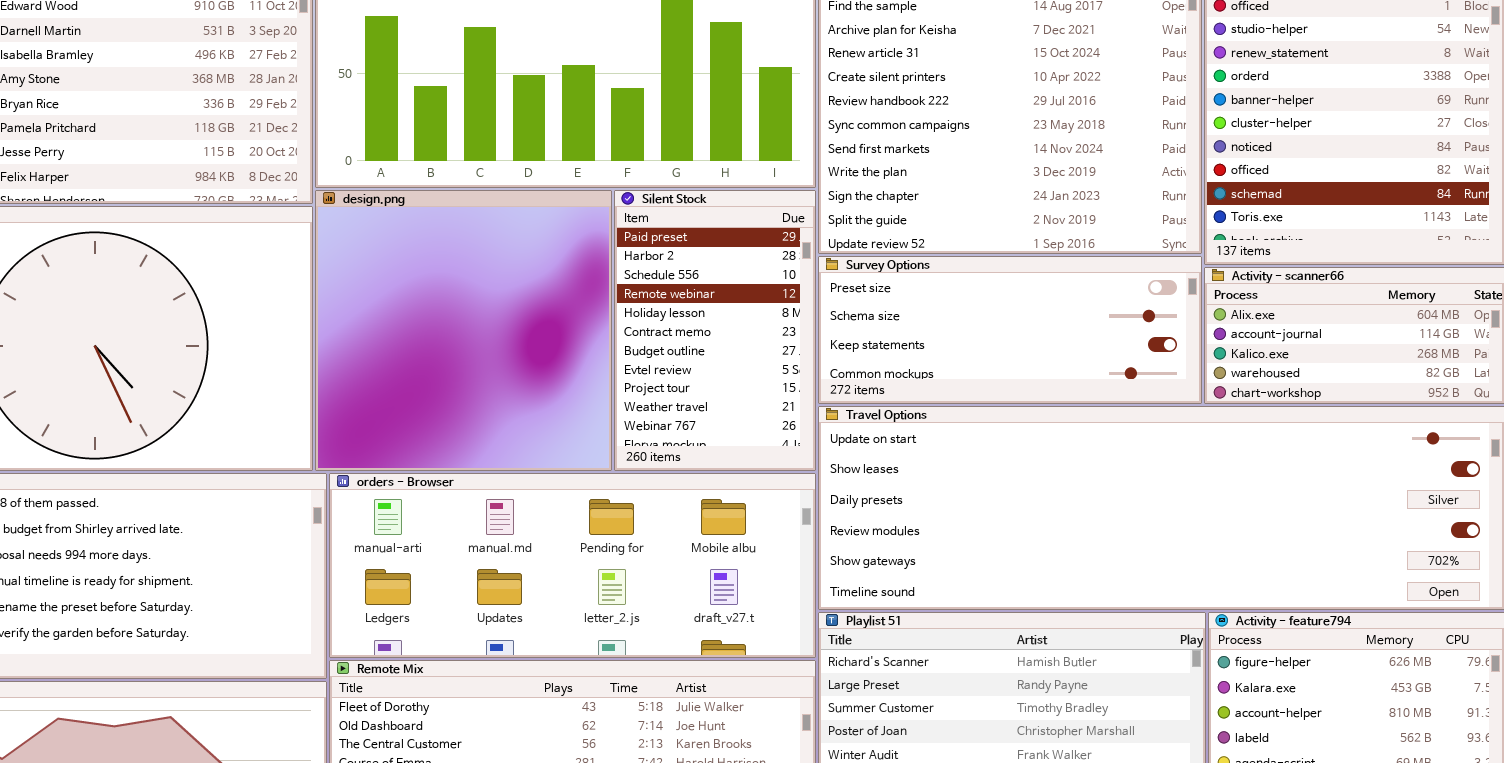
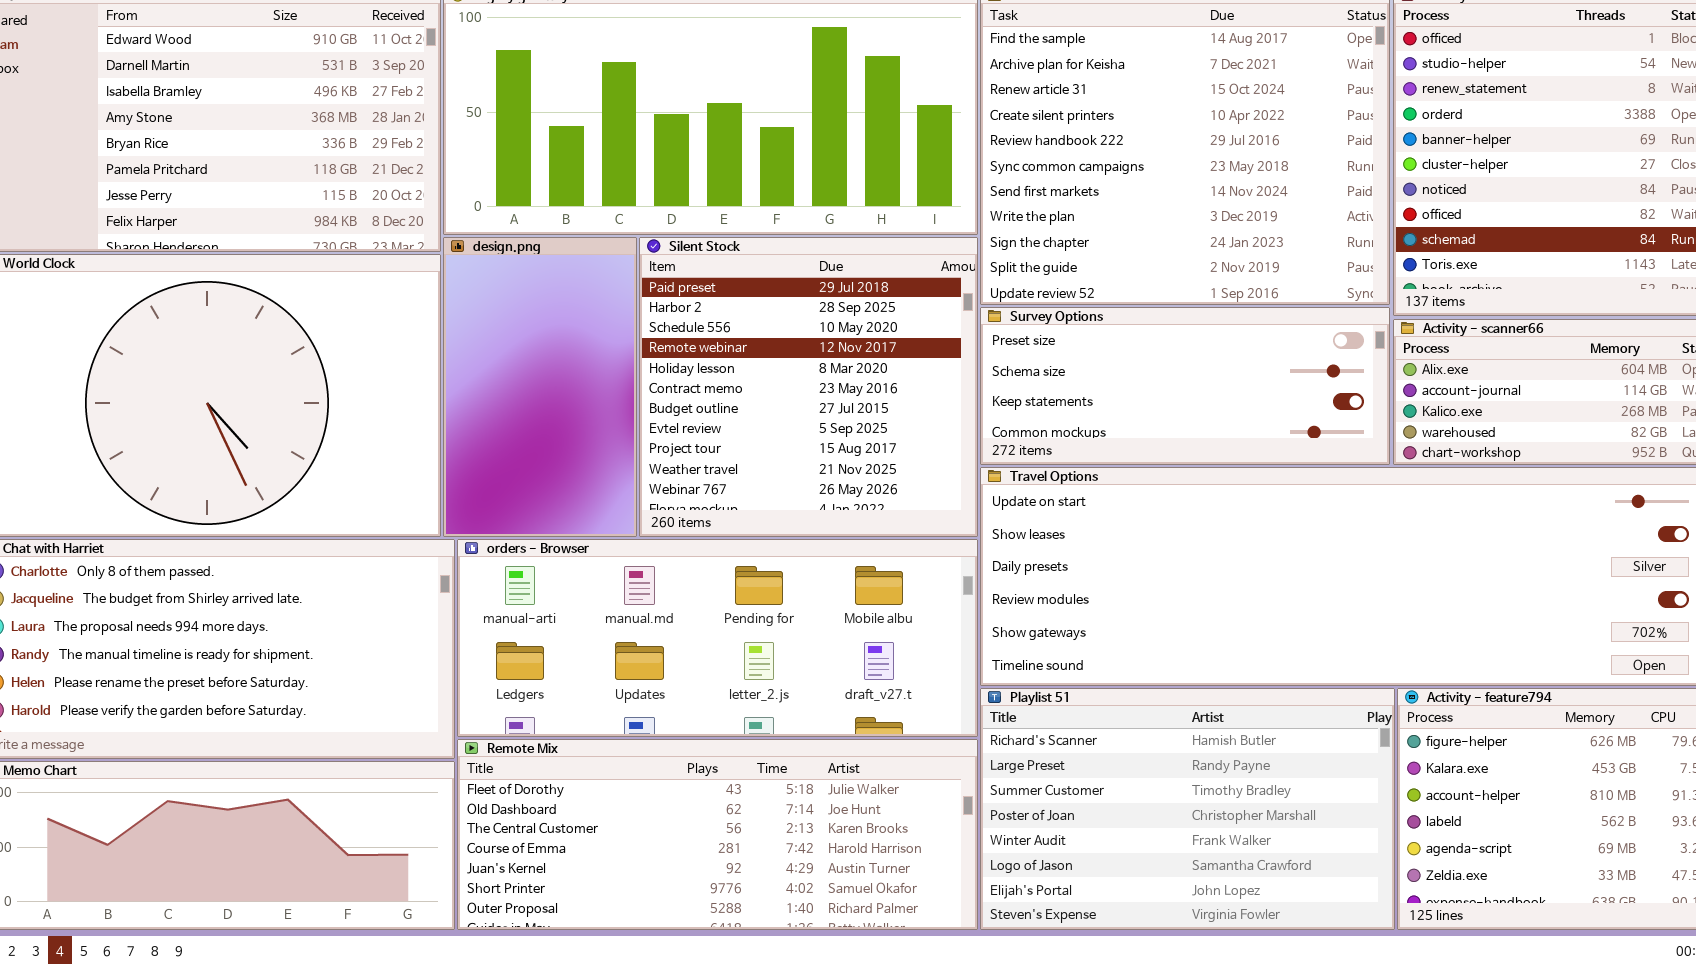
design.png: [315,190,612,471] -> [443,237,637,537], resized
Silent Stock: [614,190,816,471] -> [639,237,978,537], resized

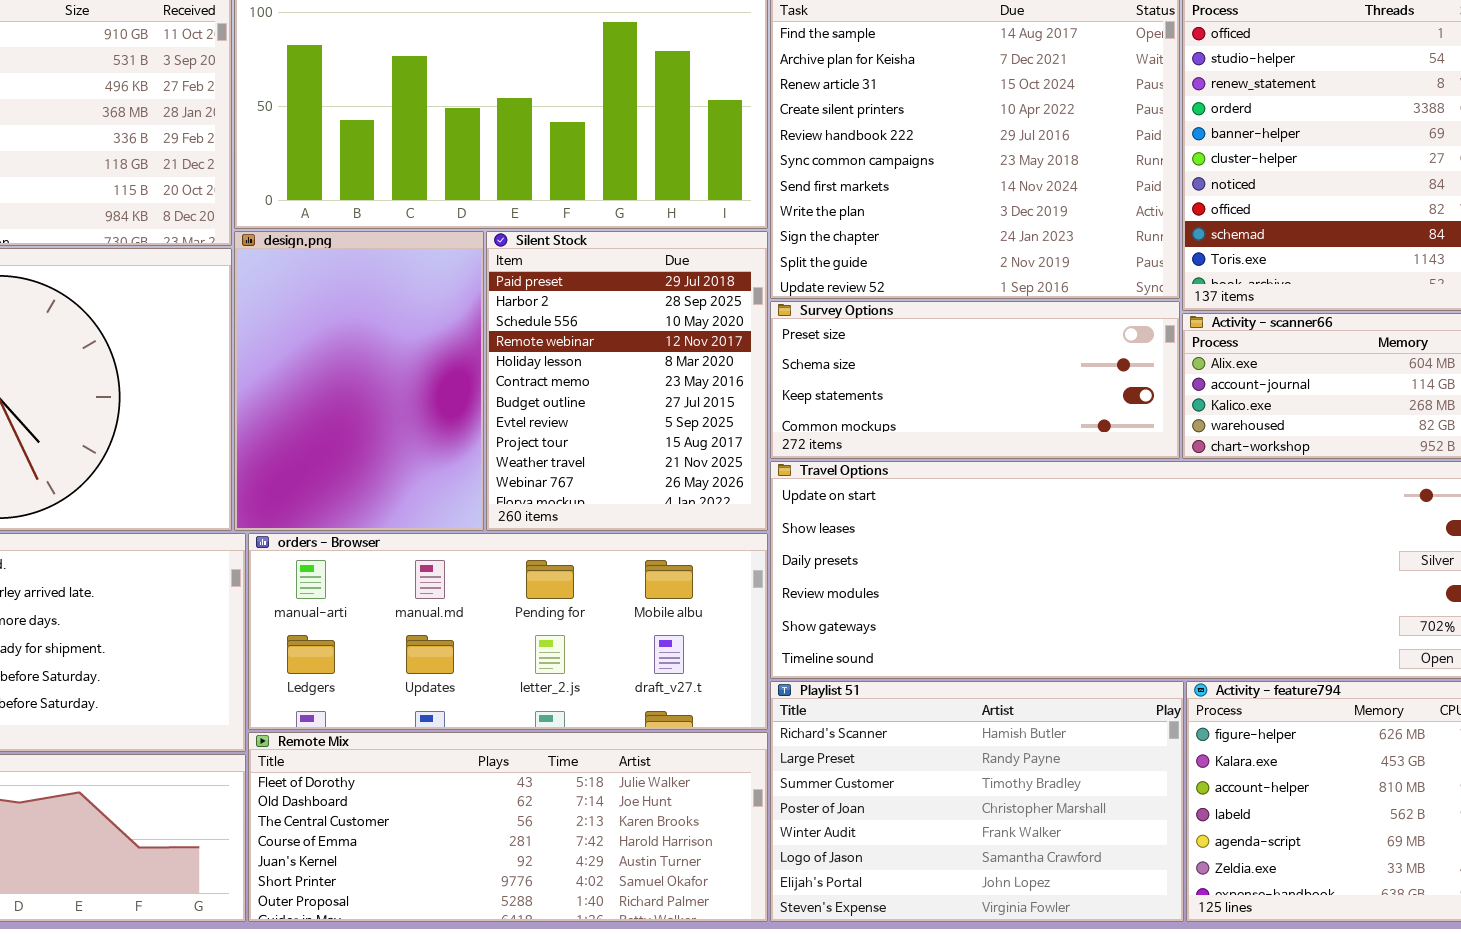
design.png: [443,237,637,537] -> [234,231,484,531], resized
Silent Stock: [639,237,978,537] -> [486,231,768,531], resized

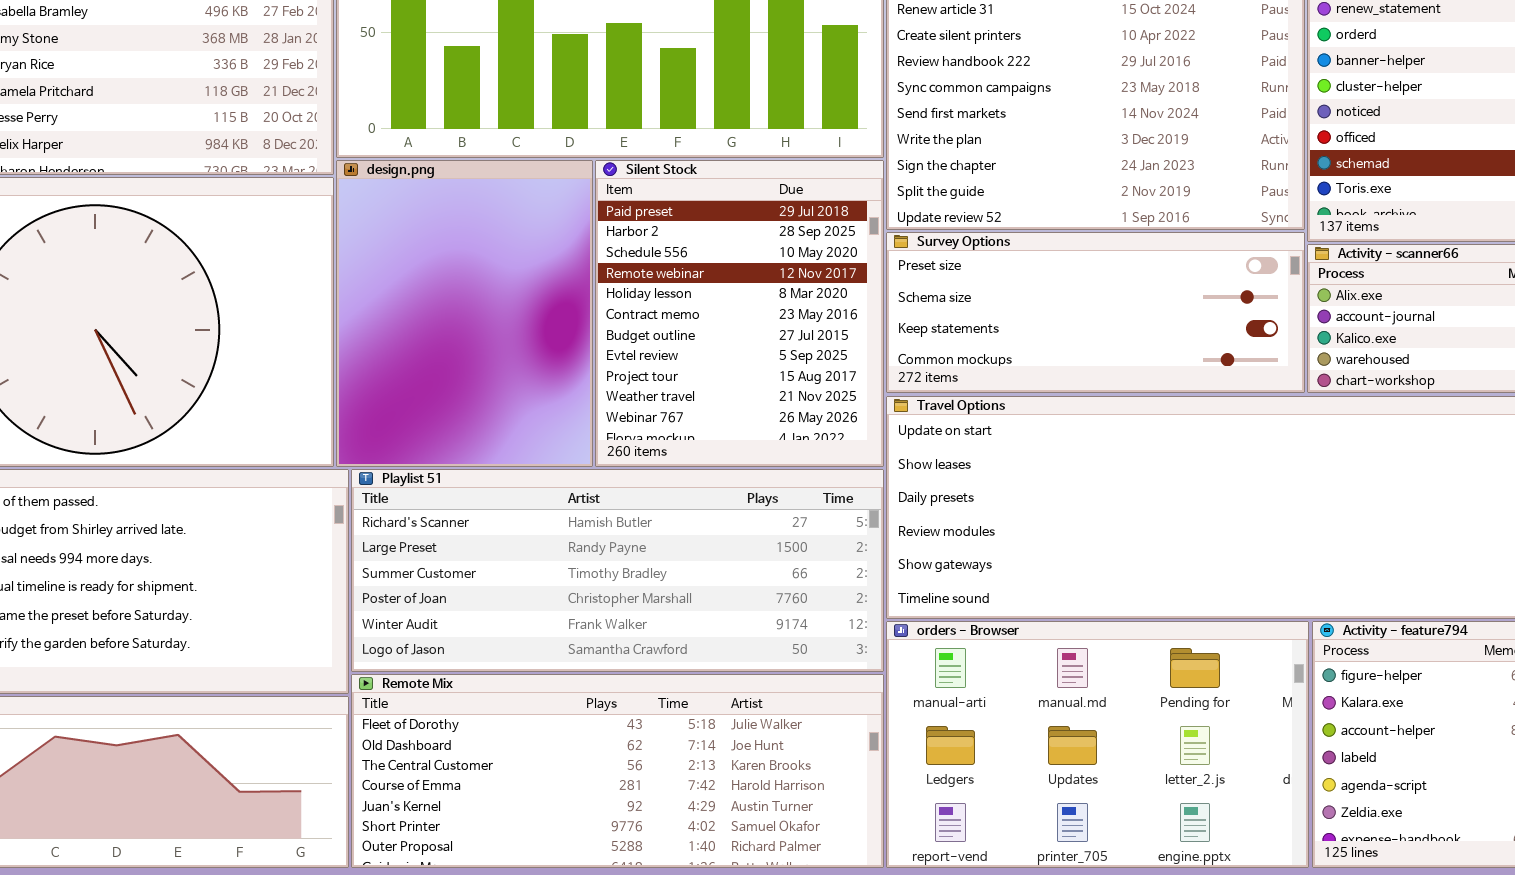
orders - Browser: [248,533,768,730] -> [886,621,1309,868], moved, resized
Playlist 51: [770,681,1184,922] -> [351,469,884,672], moved, resized

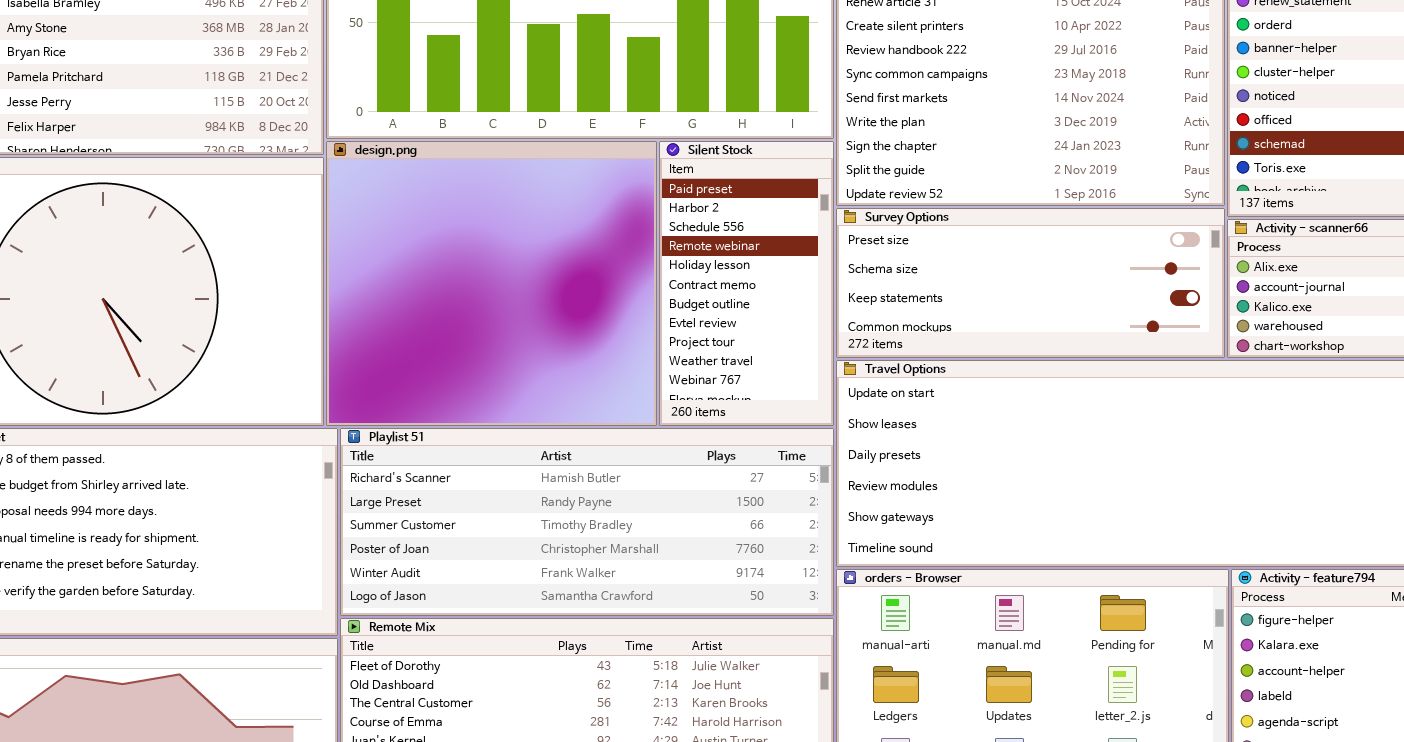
design.png: [336,160,593,467] -> [326,141,657,426], resized
Silent Stock: [595,160,884,467] -> [659,141,834,426], resized

